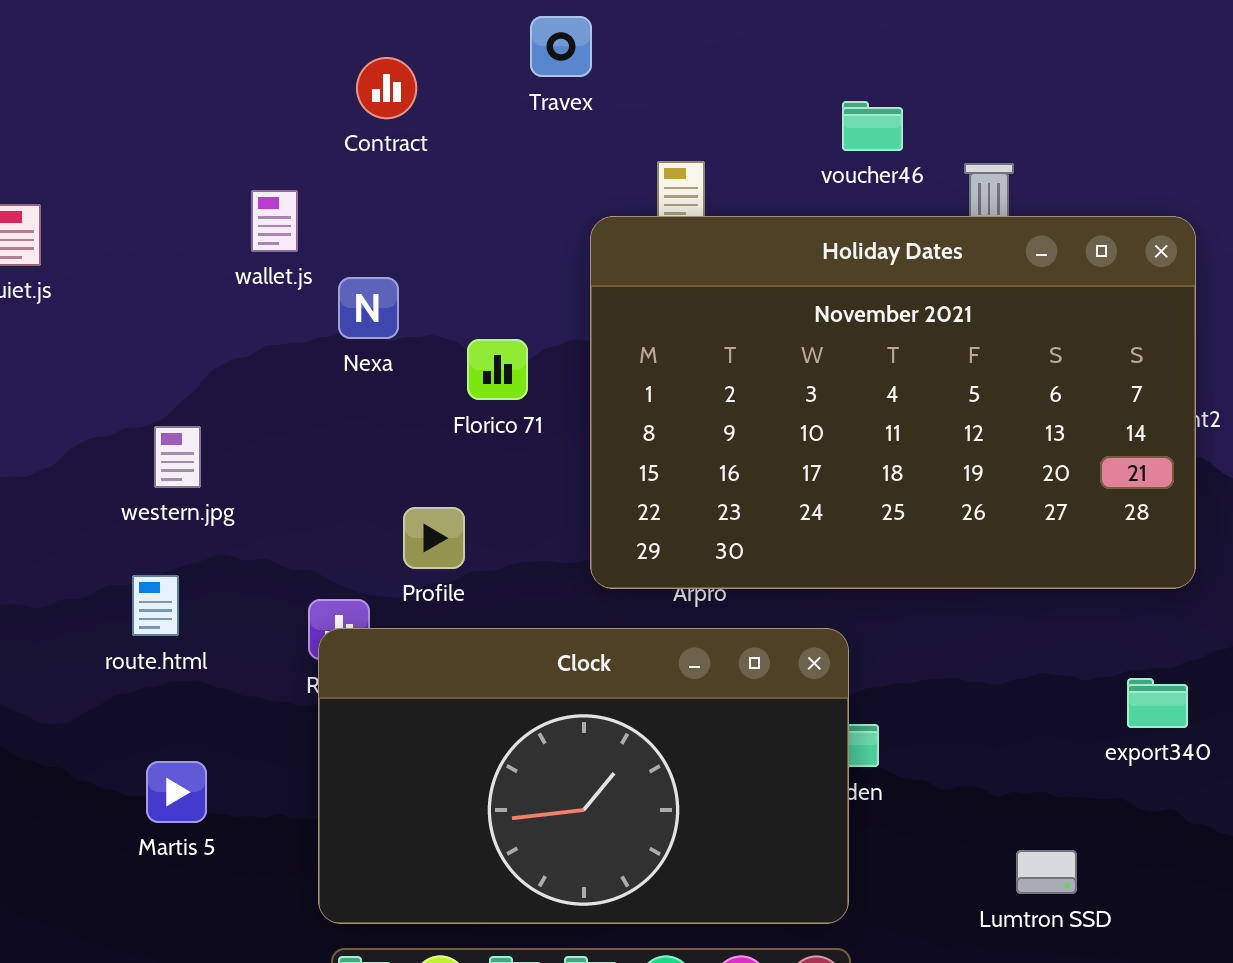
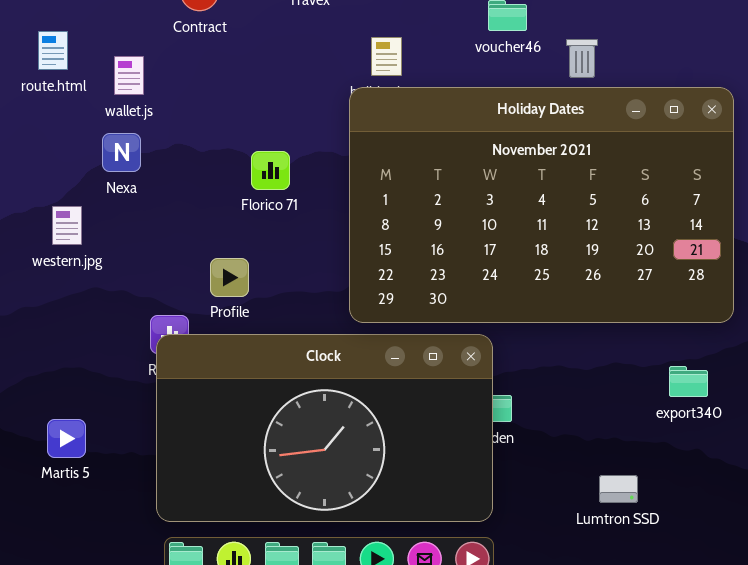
Holiday Dates: [590,216,1196,589] -> [349,87,734,323], moved
Nexa: [338,277,399,339] -> [102,133,141,172], moved
route.html: [132,575,179,636] -> [38,31,68,70], moved

